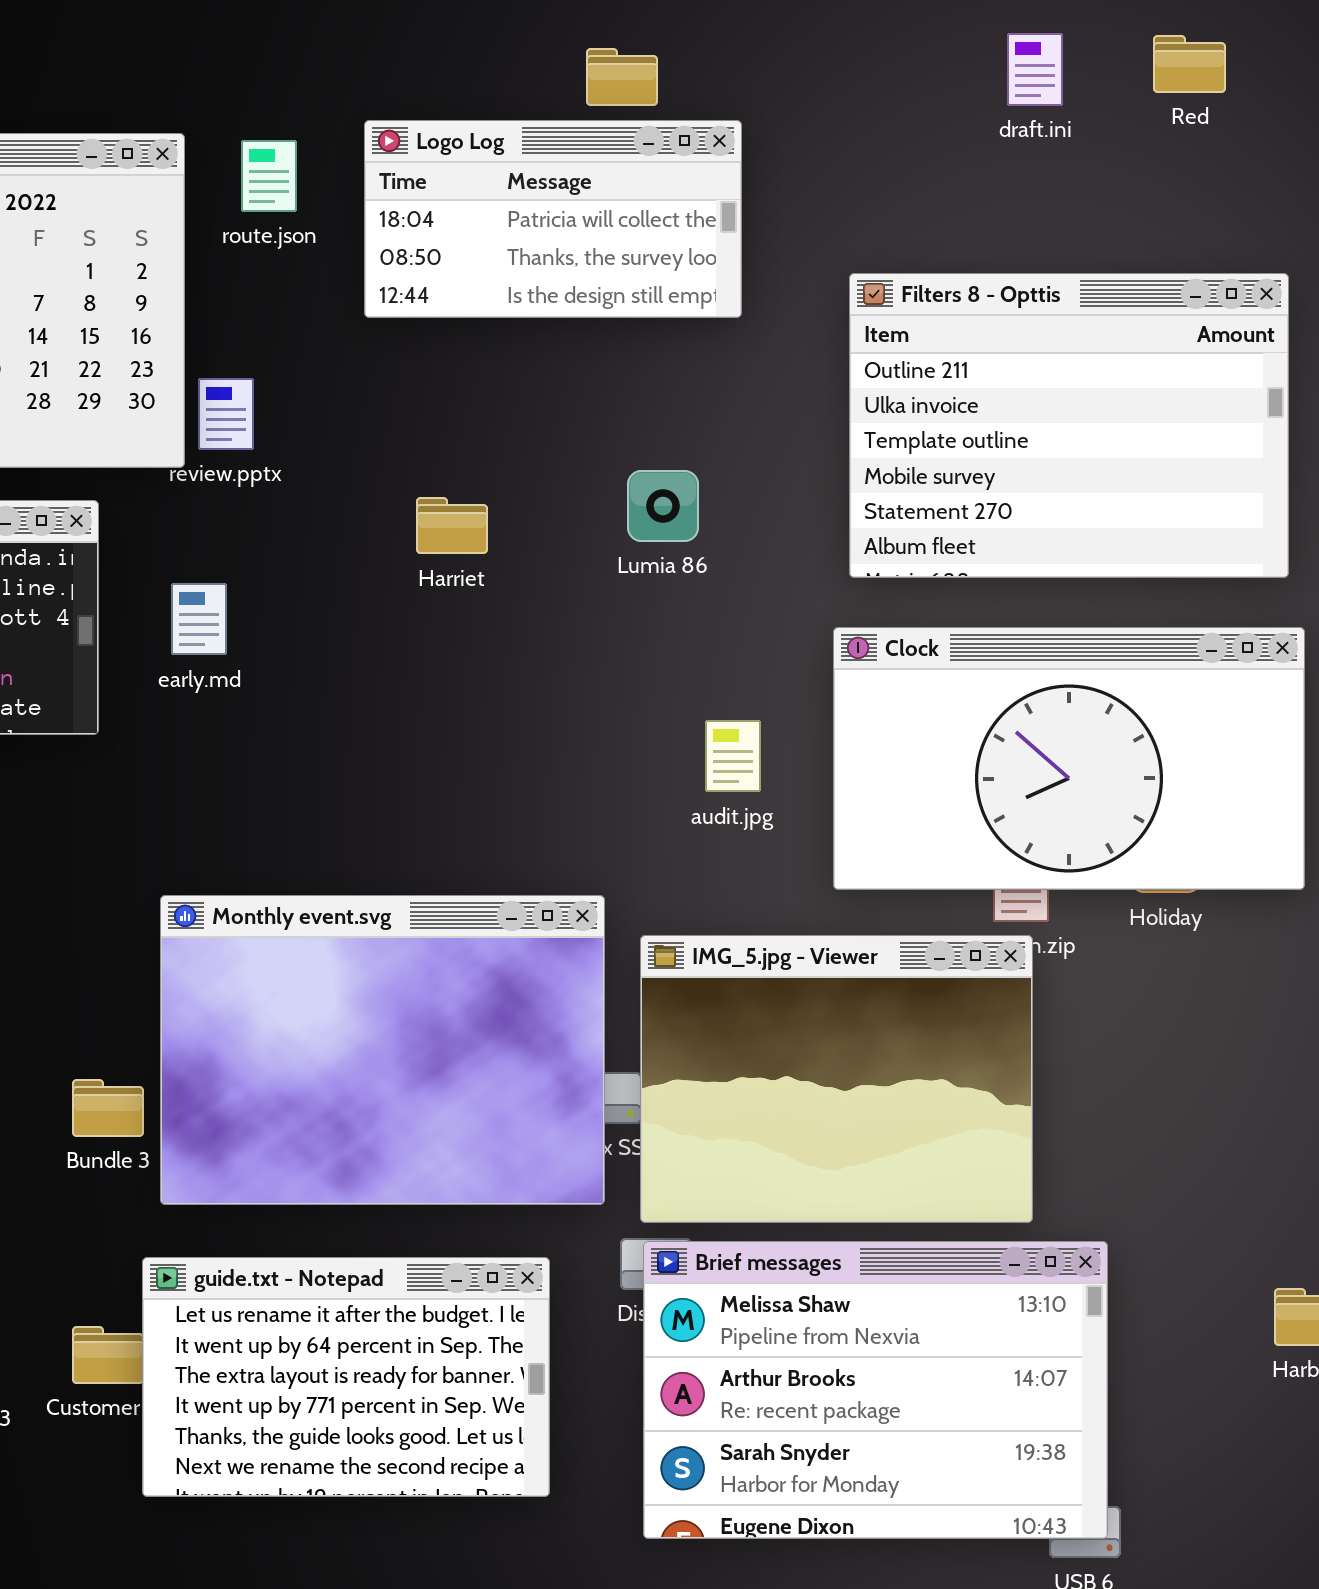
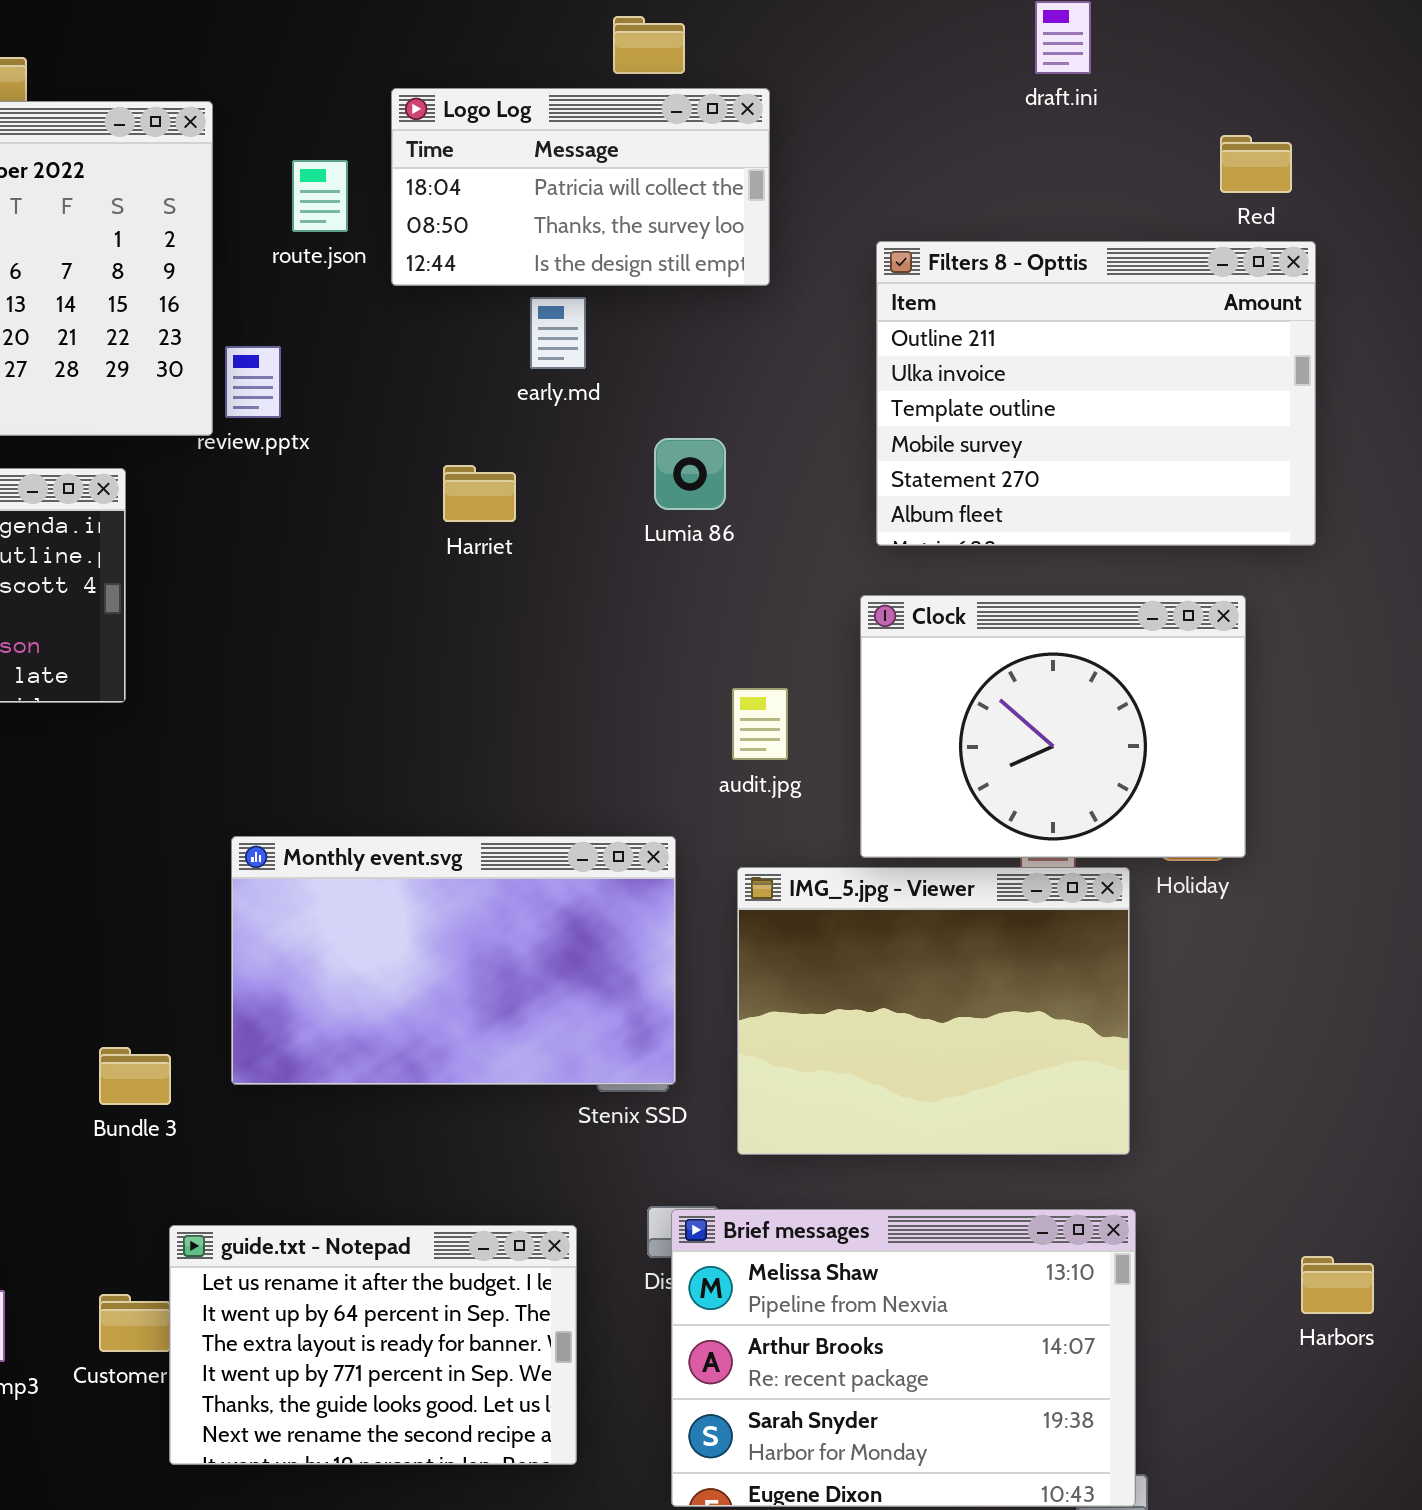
Red: [1153,35,1226,93] -> [1220,135,1292,193], moved
route.json: [241,140,297,212] -> [292,160,348,232], moved
early.md: [171,583,227,655] -> [530,297,586,369], moved
Clock: [833,627,1305,890] -> [860,595,1246,858], resized
Monthly event.svg: [160,895,605,1205] -> [231,836,676,1085], moved, resized
IMG_5.jpg - Viewer: [640,935,1033,1223] -> [737,867,1130,1155], moved

